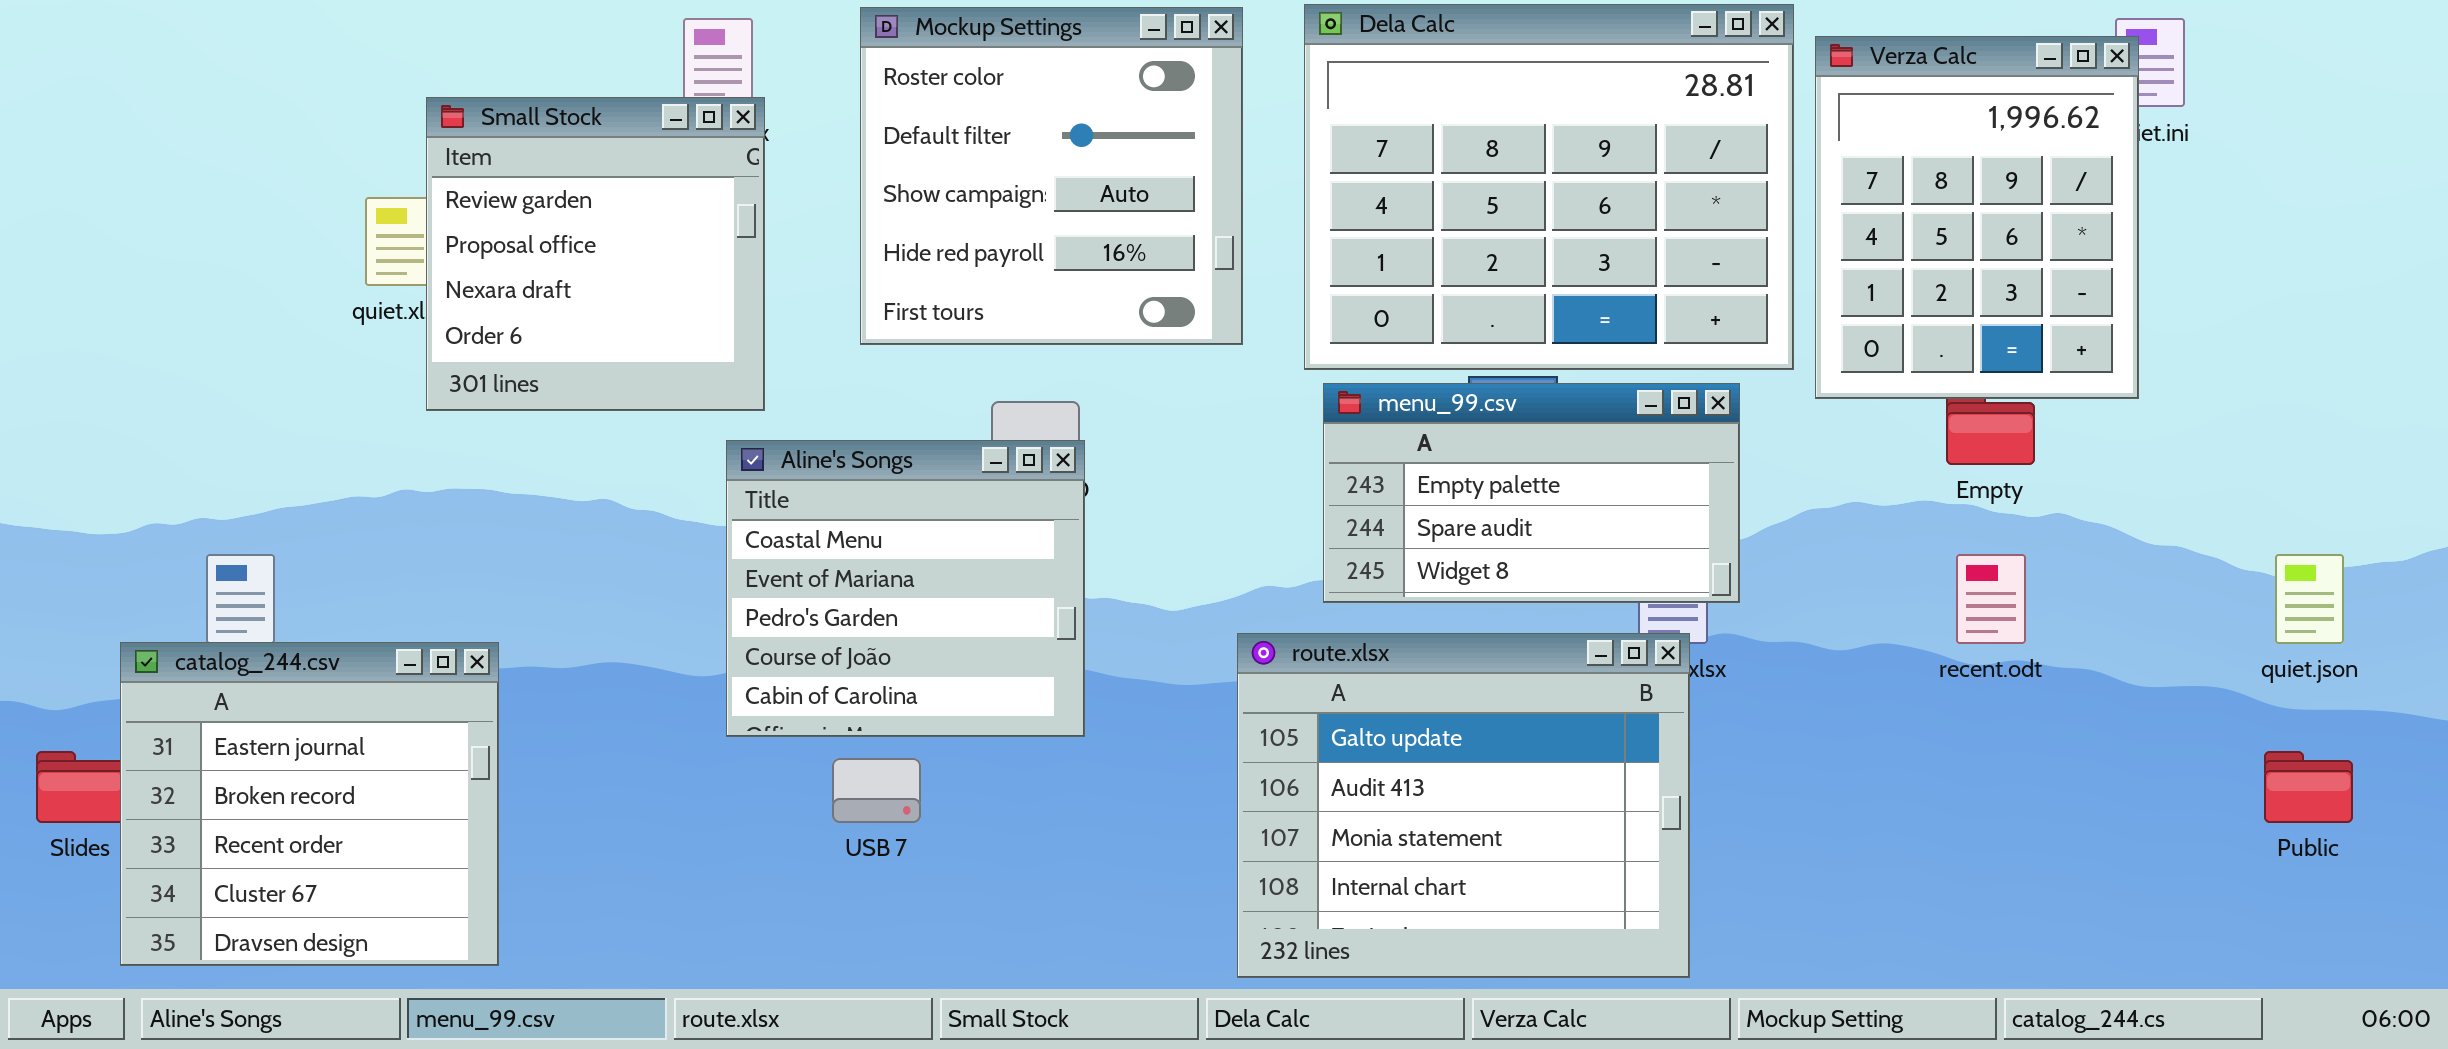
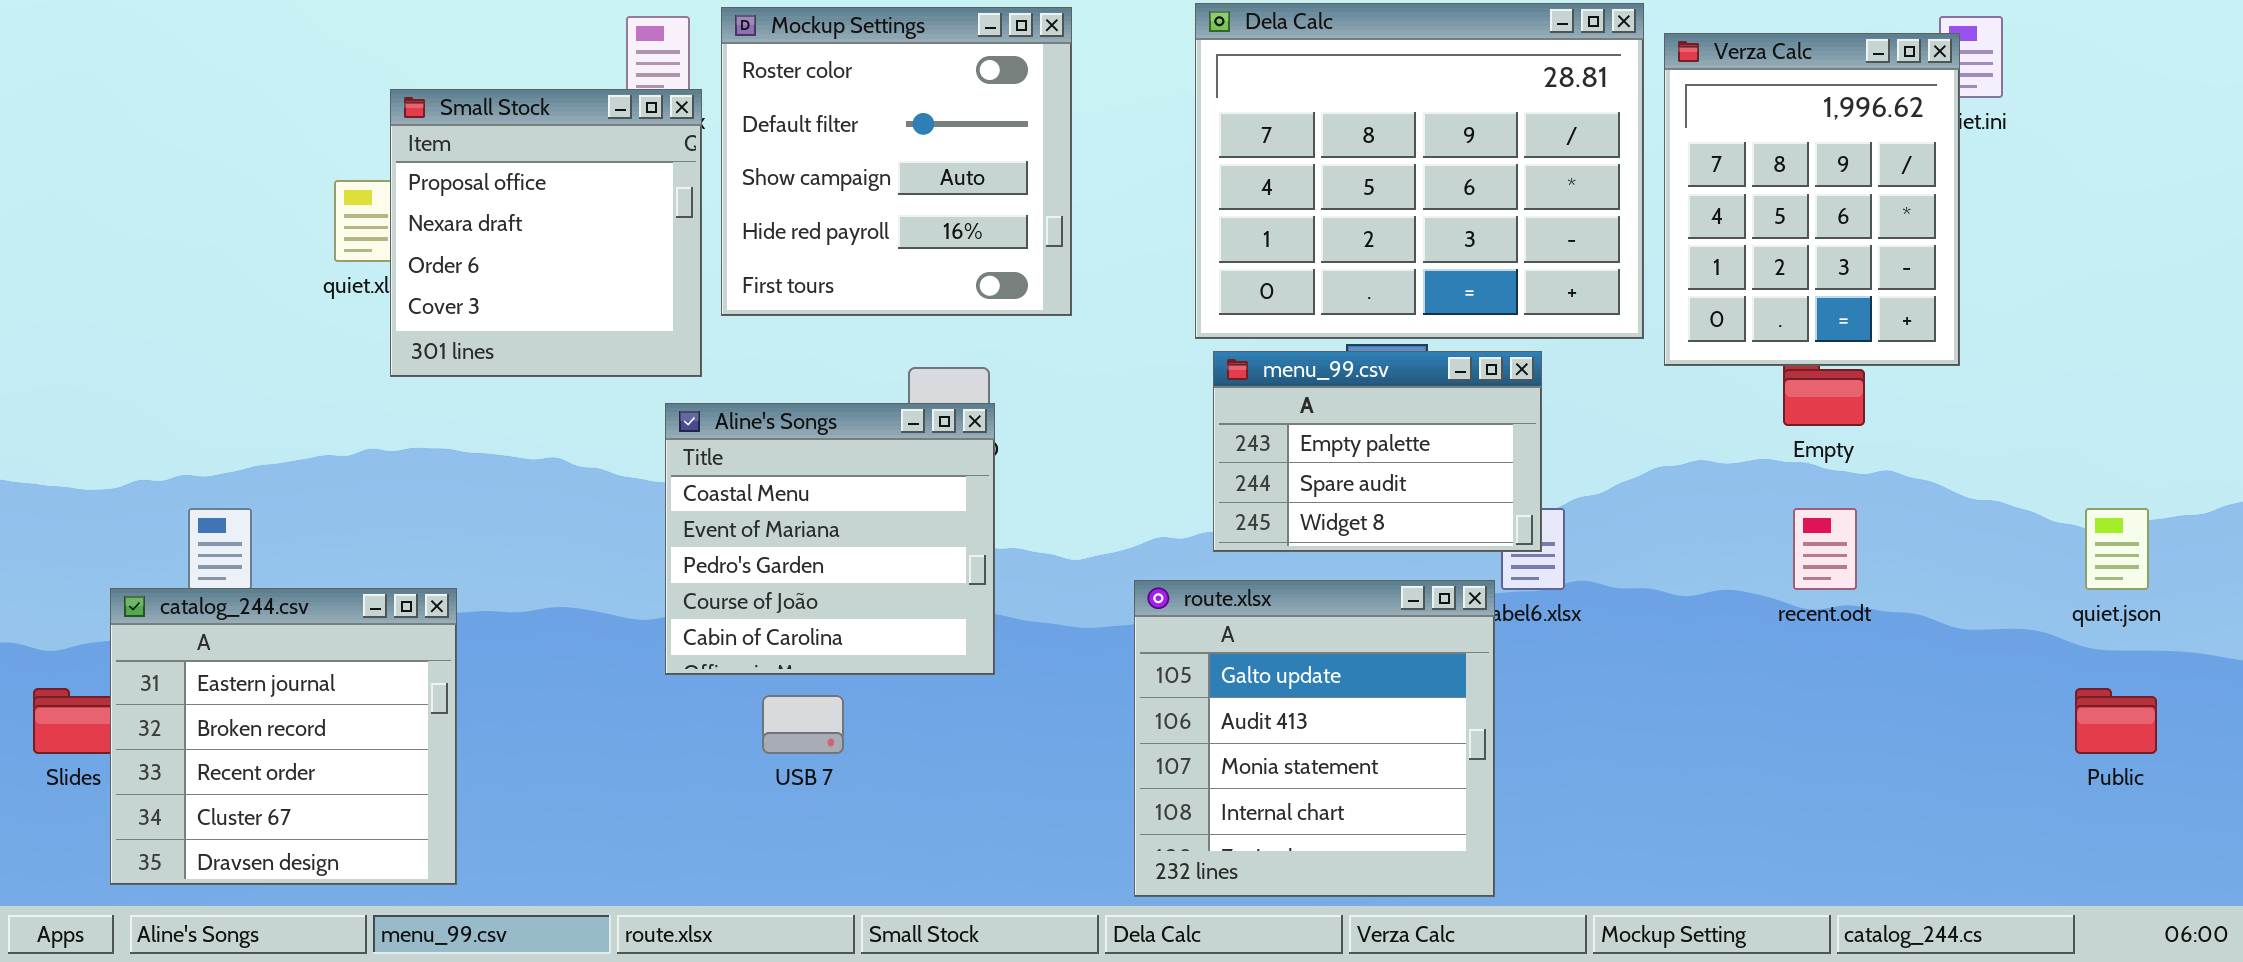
Mockup Settings: [860,7,1243,345] -> [721,7,1072,316], moved
Small Stock: [426,97,765,411] -> [390,89,702,377], scrolled down 1 row
menu_99.csv: [1323,383,1740,603] -> [1213,351,1542,552], resized
route.xlsx: [1237,633,1690,978] -> [1134,580,1495,897], resized

